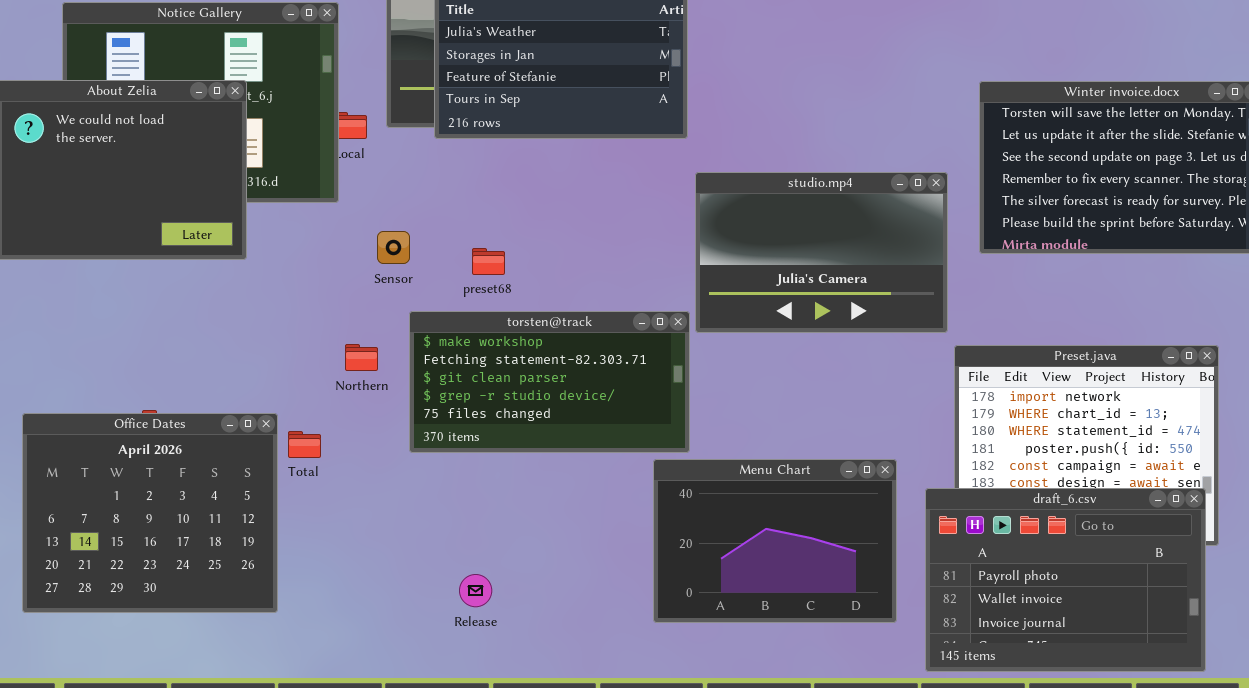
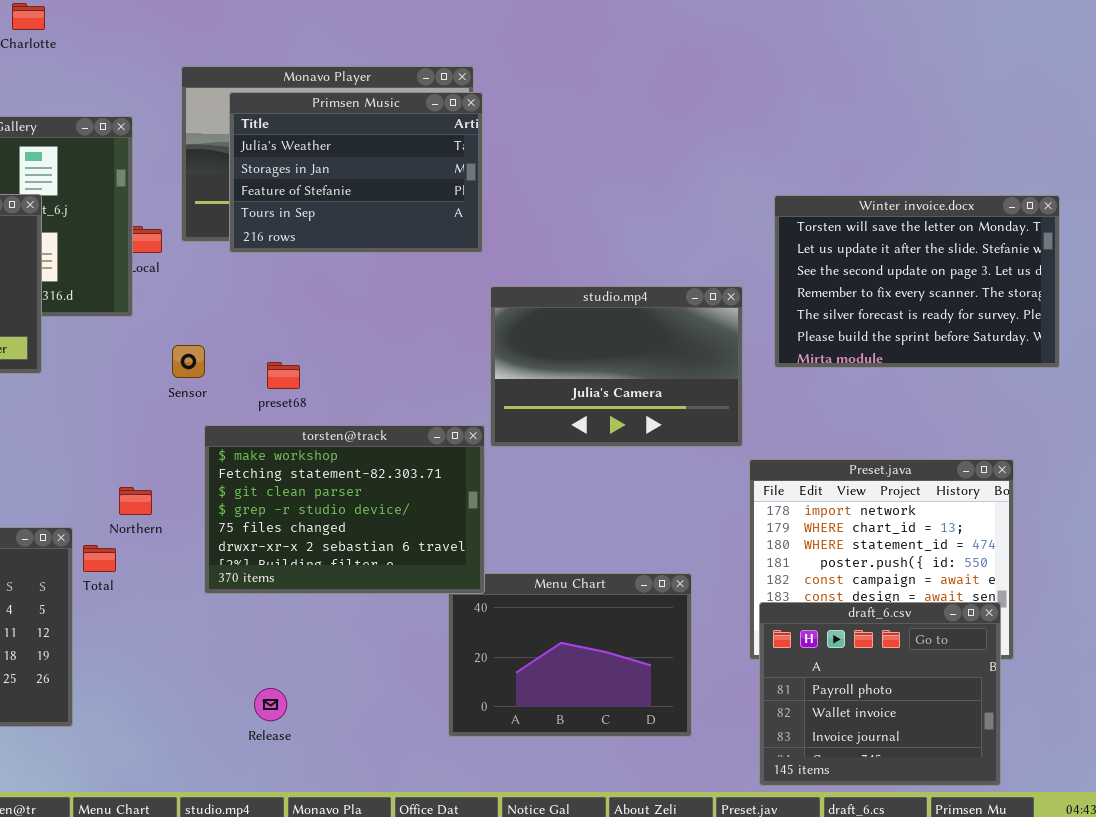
torsten@track: [409,311,690,453] -> [204,425,485,594], resized
Northern: [345,344,378,371] -> [119,487,152,515], moved
draft_6.csv: [925,488,1206,672] -> [759,602,1001,786], resized

